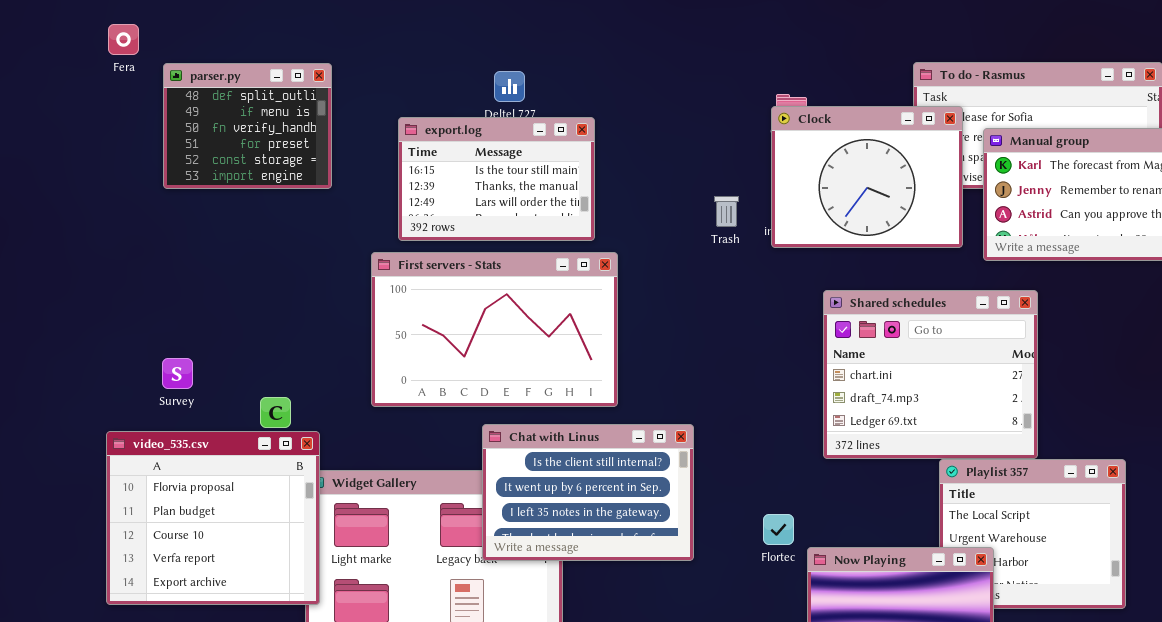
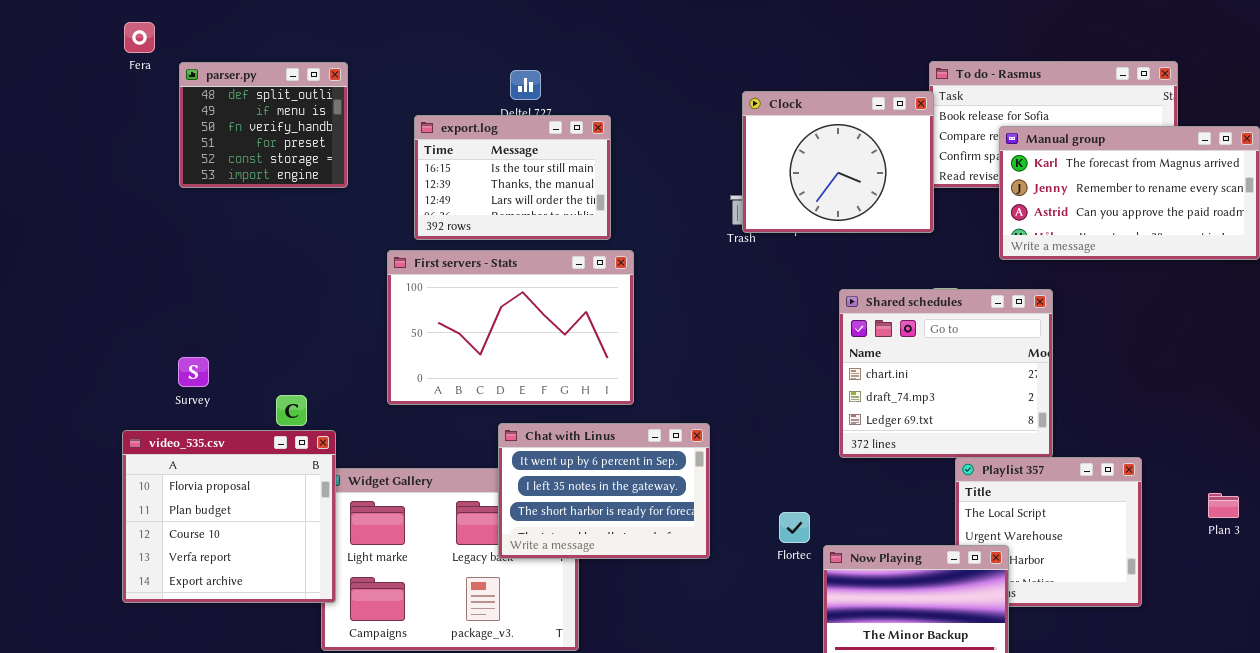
Clock: [771,106,963,248] -> [742,91,934,233], moved
Chat with Linus: [482,424,694,561] -> [498,423,710,559], scrolled down 1 row

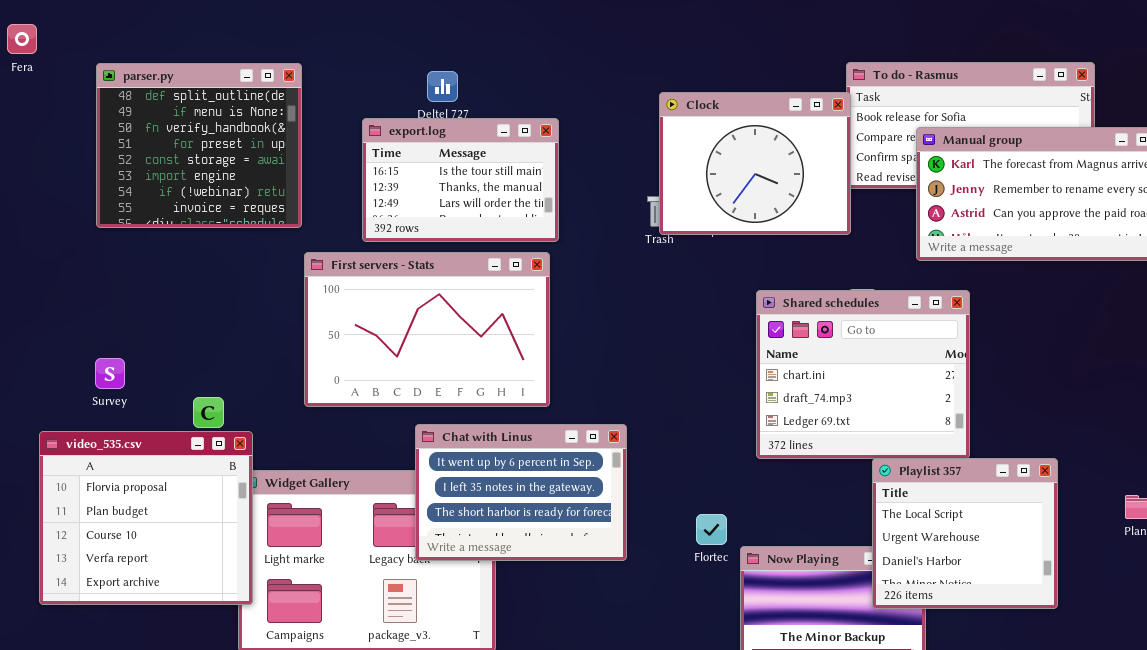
Fera: [124,22,155,53] -> [7,24,37,54], moved
parser.py: [179,62,348,188] -> [96,63,302,228], resized
export.log: [414,115,611,240] -> [362,118,559,242], moved
Playlist 357: [955,457,1142,607] -> [872,458,1058,609], raised

